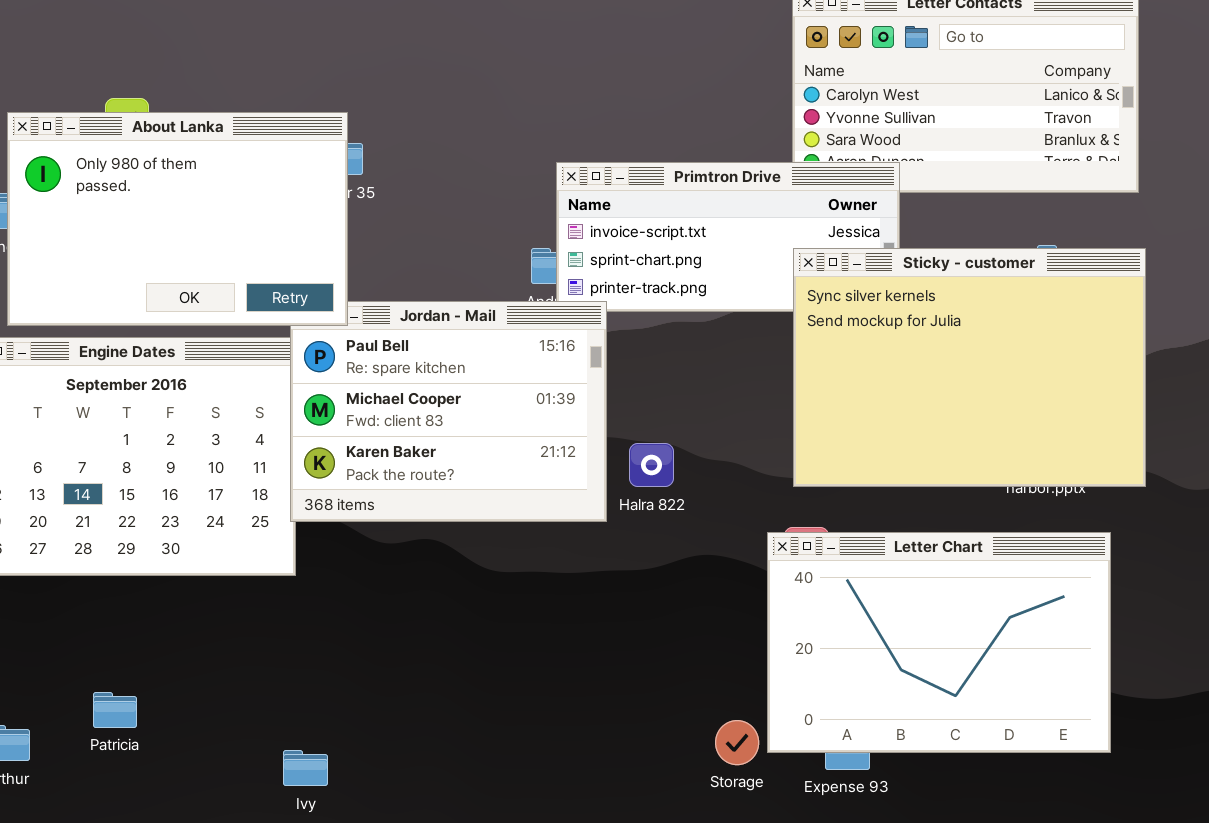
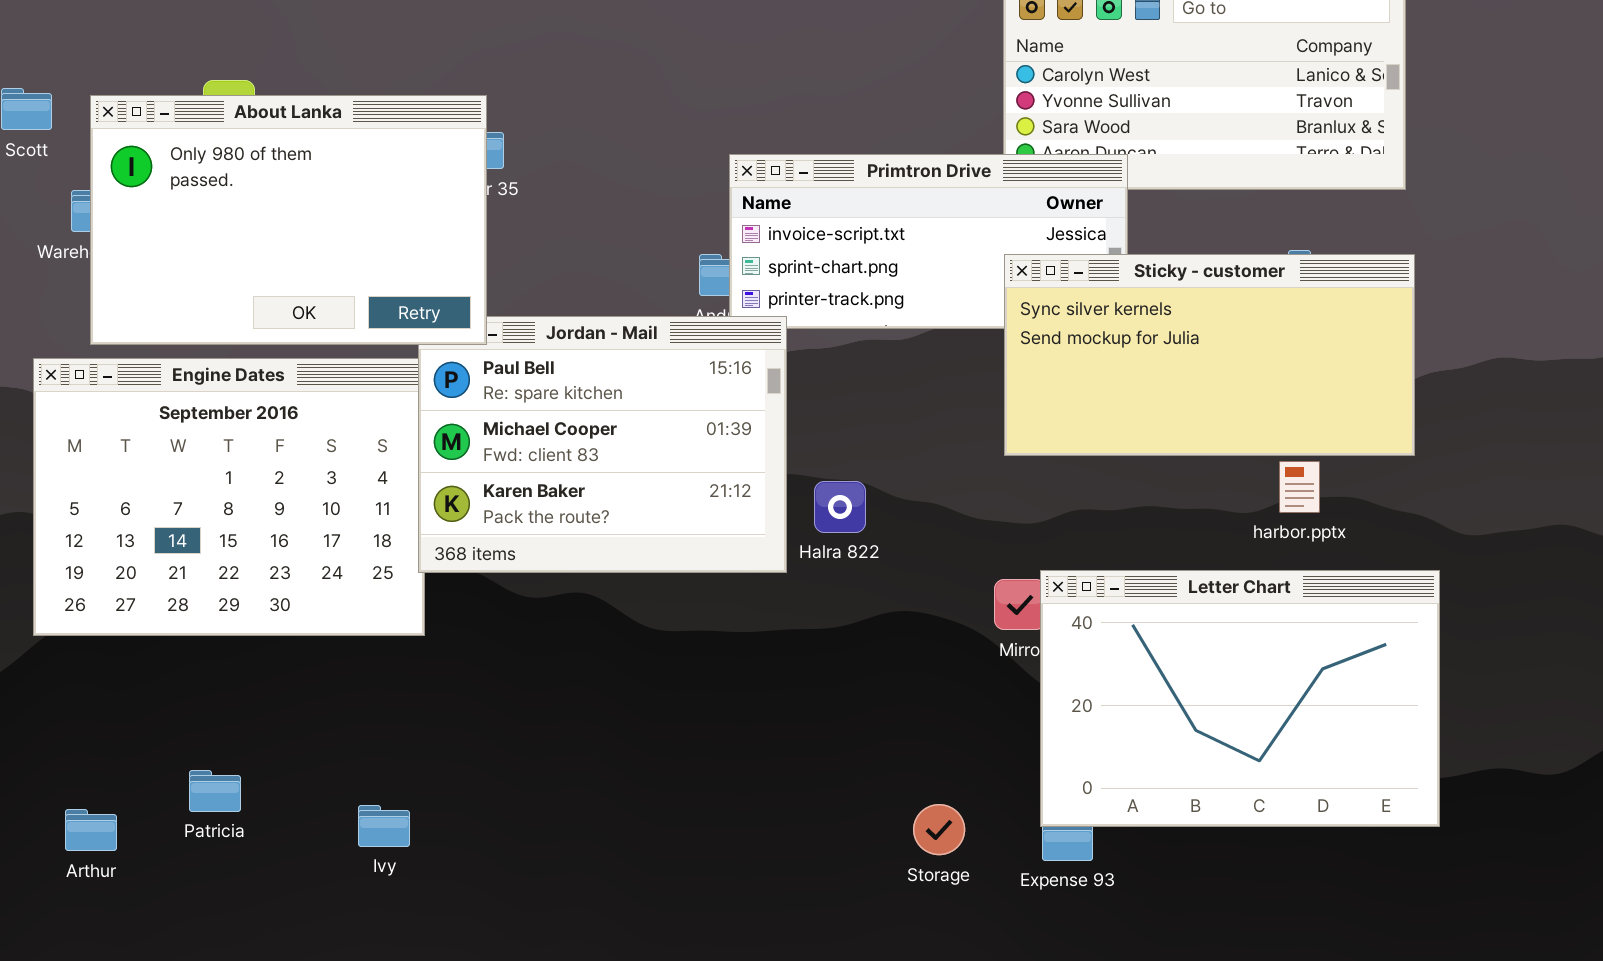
Sticky - customer: [793,248,1146,487] -> [1004,254,1415,456], resized
Letter Chart: [767,532,1111,753] -> [1040,570,1440,827], moved
Ivy: [283,750,328,786] -> [358,805,410,847], moved

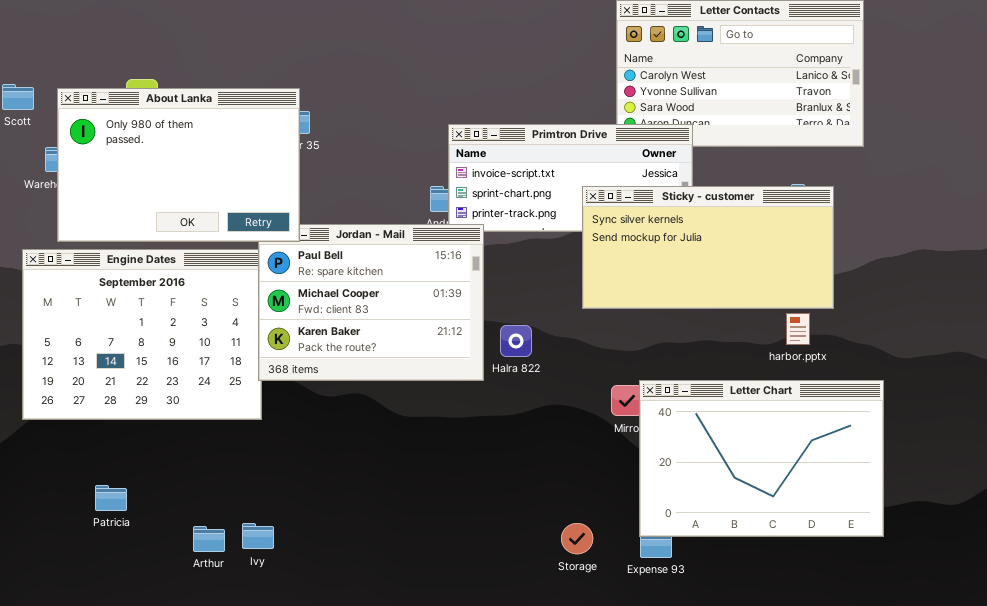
Sticky - customer: [1004,254,1415,456] -> [582,186,834,309], moved
Patricia: [189,770,241,812] -> [95,485,127,511], moved
Ivy: [358,805,410,847] -> [242,523,274,549], moved
Arthur: [65,809,117,851] -> [193,526,225,552], moved

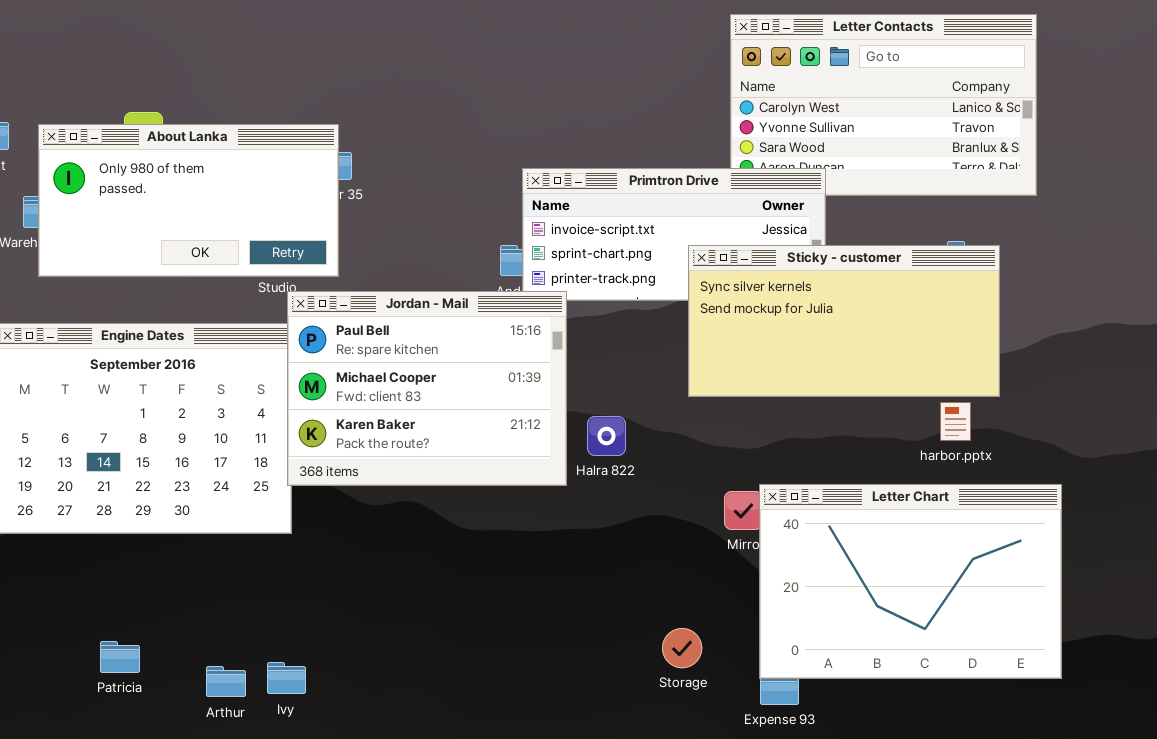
About Lanka: [57,88,300,242] -> [38,124,339,277], resized
Patricia: [95,485,127,511] -> [100,641,140,673], moved
Storage: [561,523,593,554] -> [662,628,702,668], moved

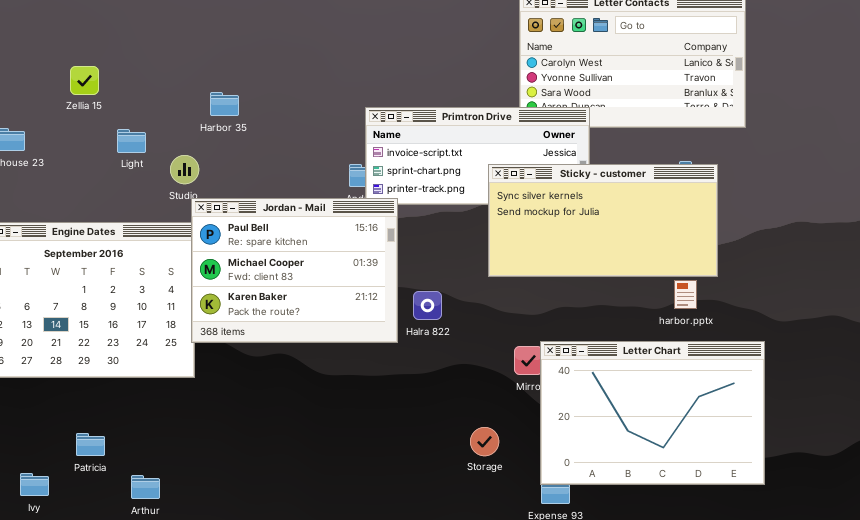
About Lanka: [38,124,339,277] -> none, closed
Storage: [662,628,702,668] -> [470,427,499,456], moved
Patricia: [100,641,140,673] -> [76,433,105,456], moved
Ivy: [267,662,306,694] -> [20,473,49,496], moved

